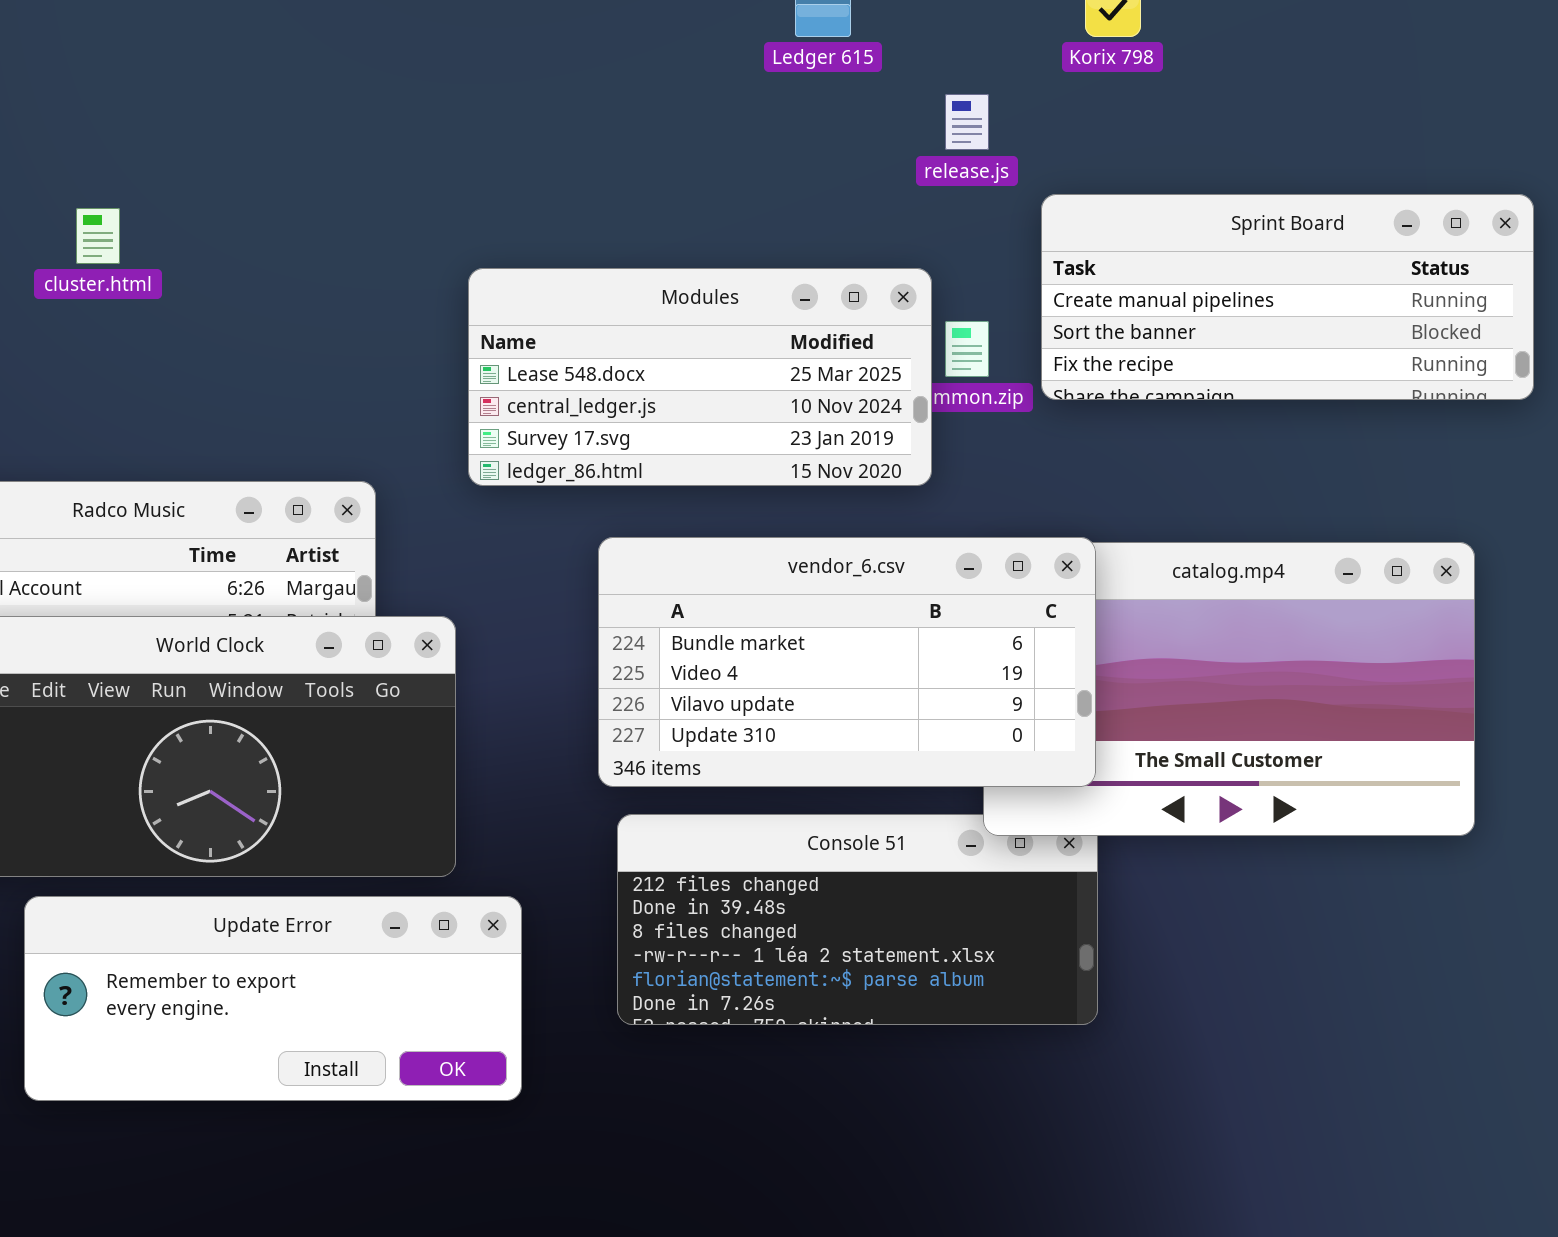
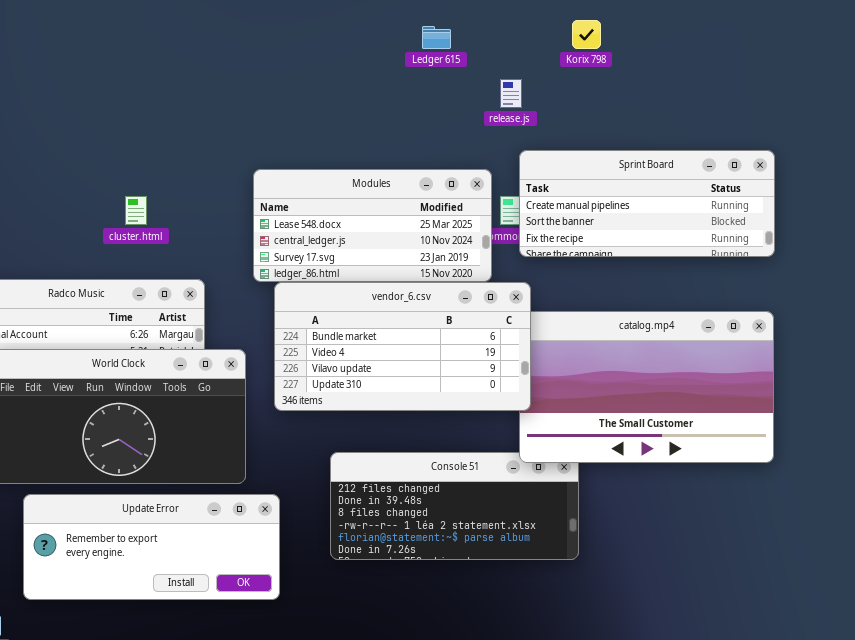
Sprint Board: [1041,194,1534,400] -> [519,150,775,257], moved
cluster.html: [76,208,120,264] -> [125,196,147,225], moved
vendor_6.csv: [598,537,1096,787] -> [274,282,531,411], moved

